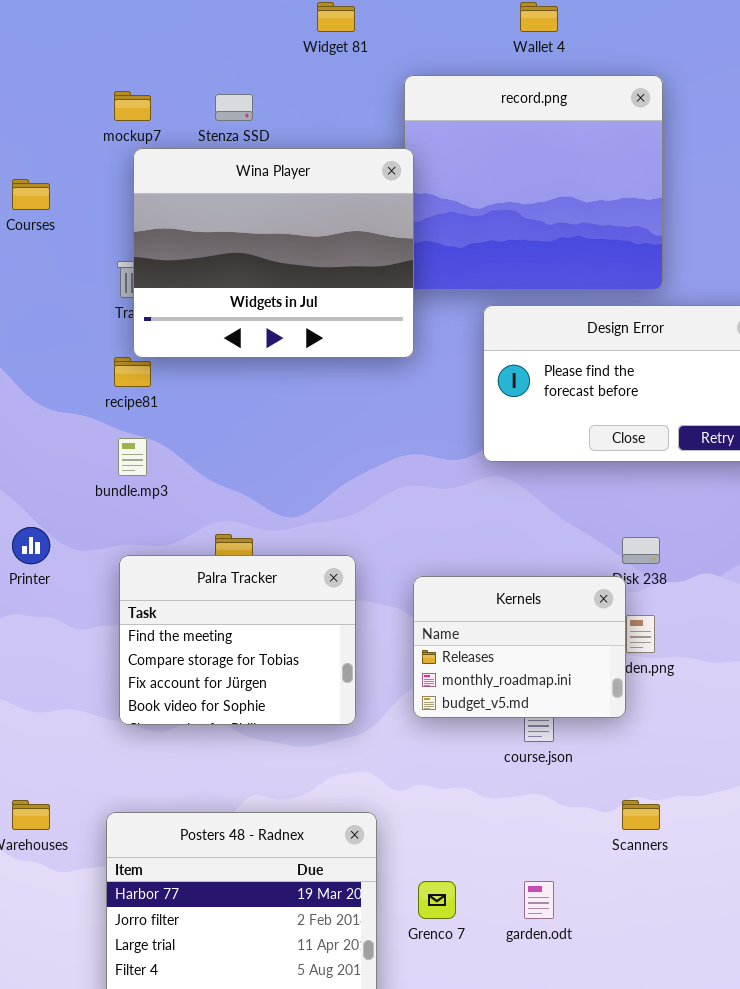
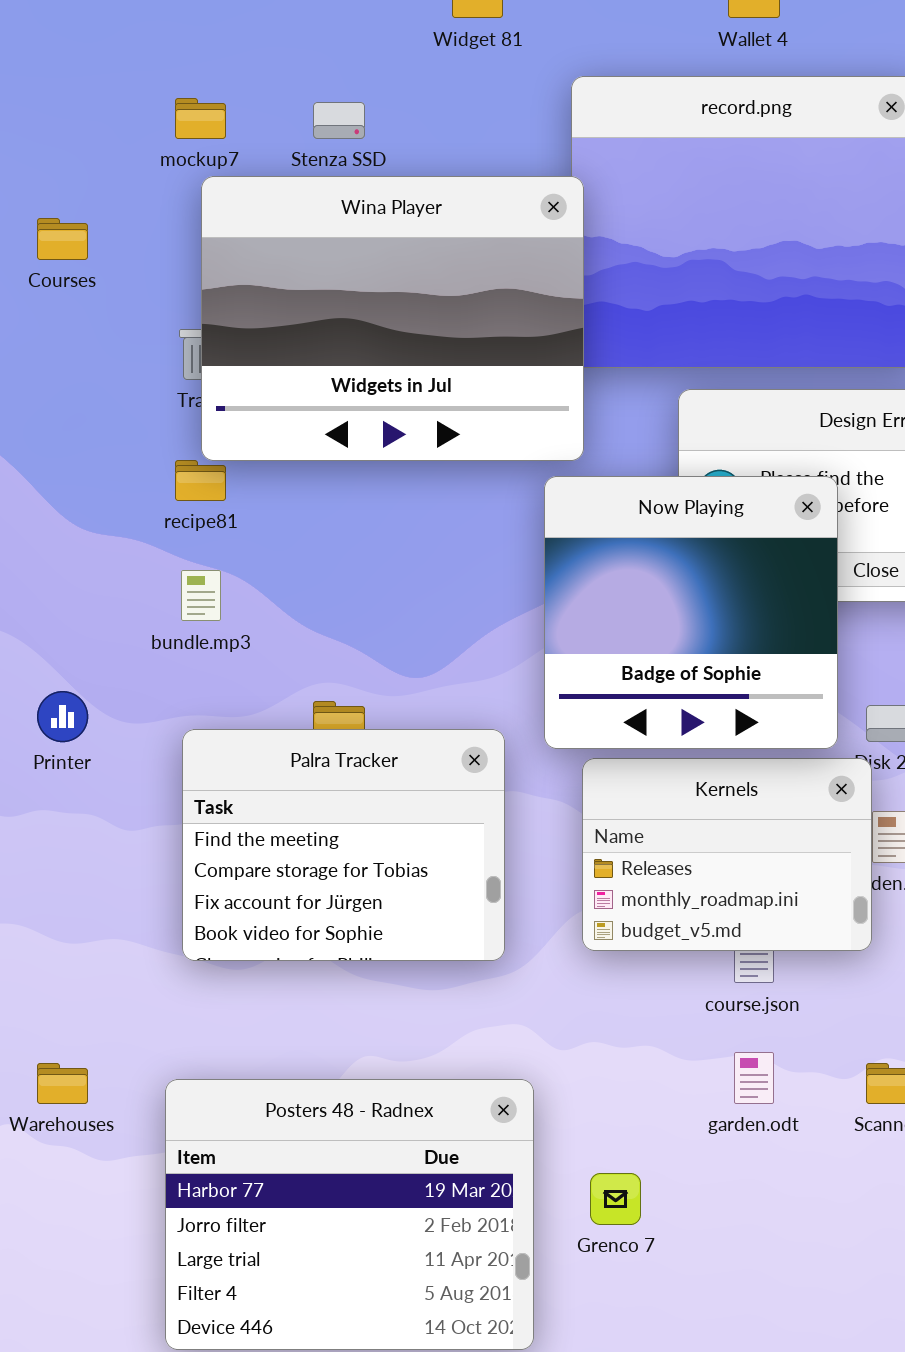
Now Playing: none -> [544,476,838,749], opened
garden.odt: [524,881,554,919] -> [734,1052,774,1104], moved

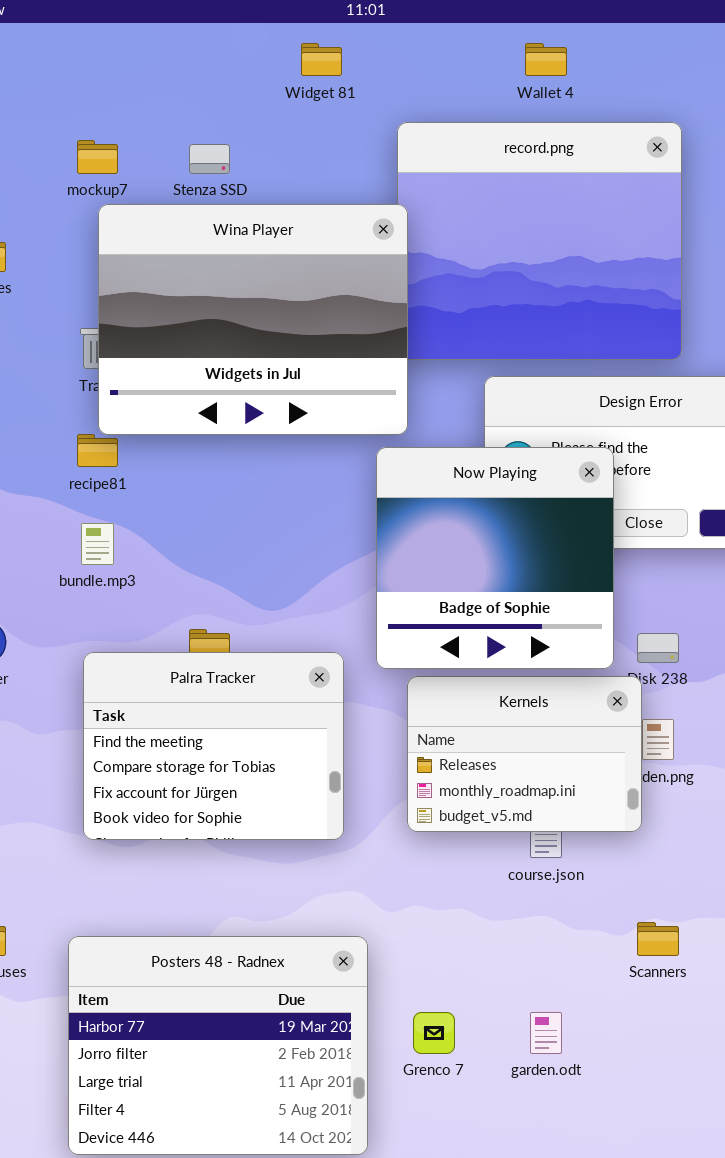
garden.odt: [734,1052,774,1104] -> [530,1012,562,1054], moved

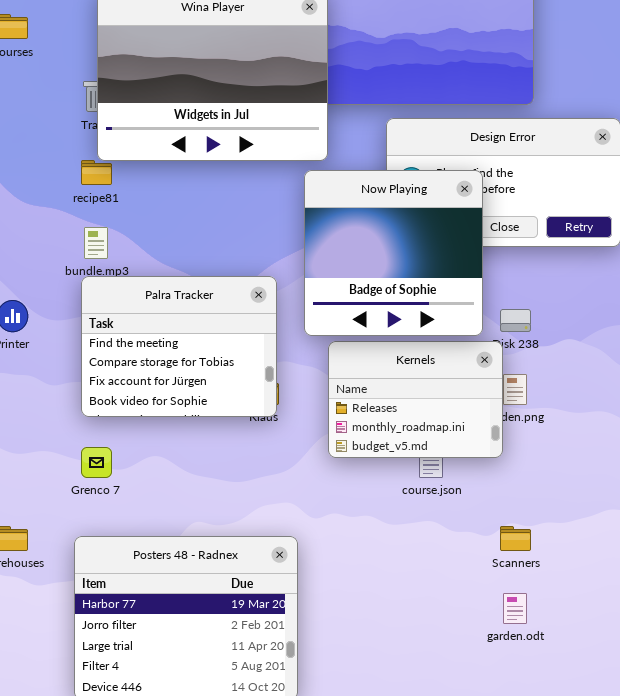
Palra Tracker: [83,652,344,840] -> [81,276,277,417], moved
Grenco 7: [413,1012,455,1054] -> [81,447,112,478], moved
garden.odt: [530,1012,562,1054] -> [503,593,527,624], moved

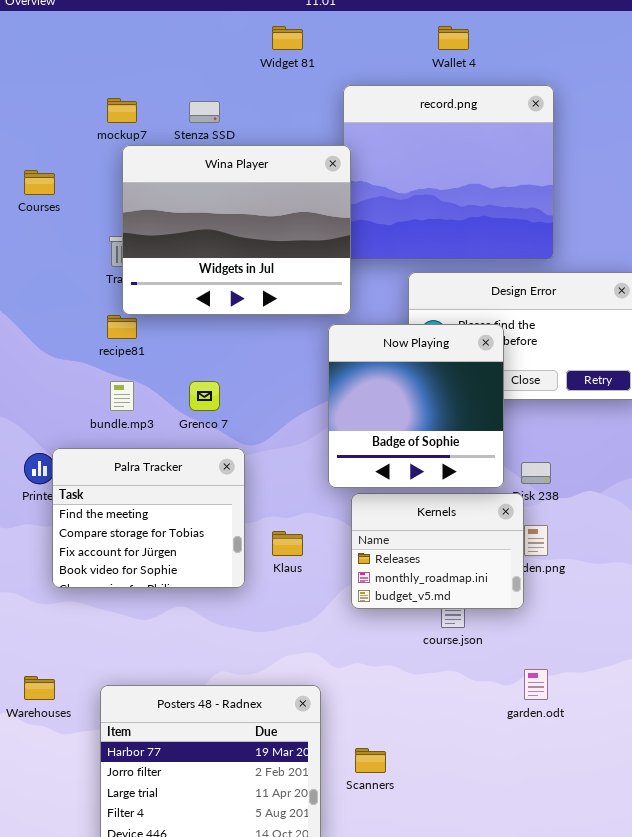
Palra Tracker: [81,276,277,417] -> [52,448,245,588], moved
Grenco 7: [81,447,112,478] -> [189,381,220,411], moved
Scanners: [500,526,531,551] -> [355,748,386,773], moved
garden.odt: [503,593,527,624] -> [524,669,548,700], moved

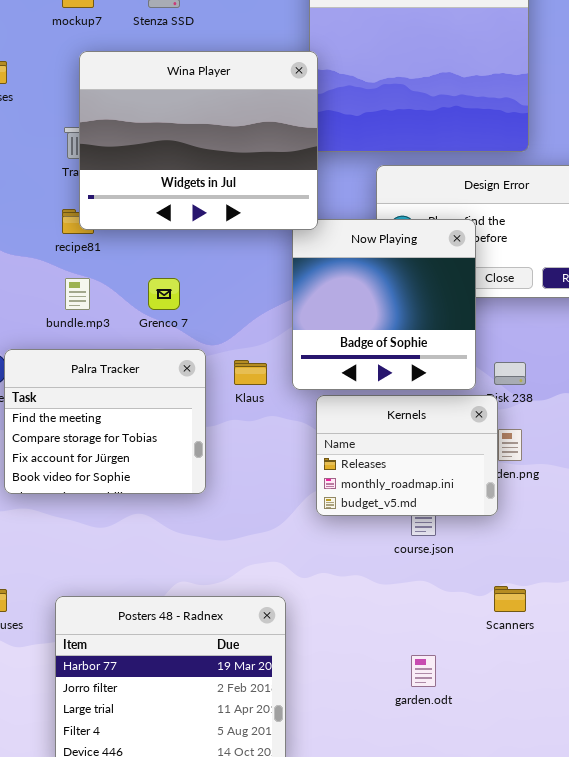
Wina Player: [122,145,351,315] -> [79,51,318,230], moved
Klaus: [272,531,303,556] -> [234,360,267,385], moved
garden.odt: [524,669,548,700] -> [411,655,436,687], moved
Scanners: [355,748,386,773] -> [494,586,526,612], moved

